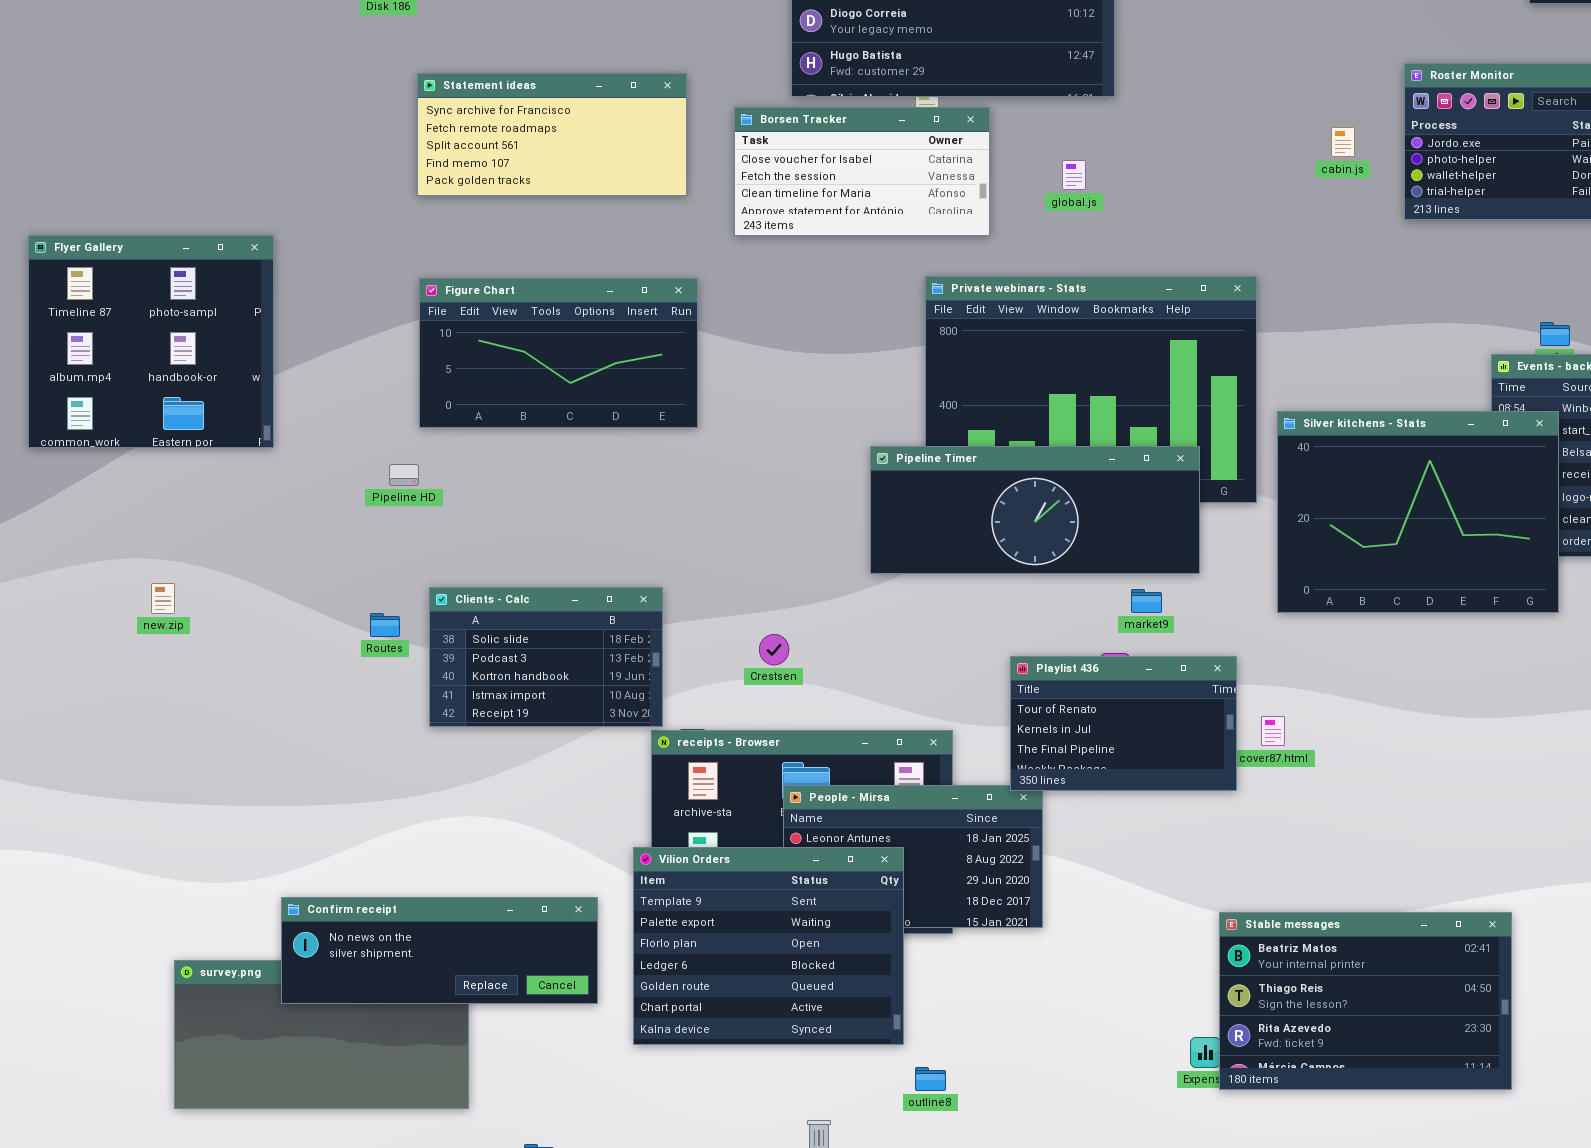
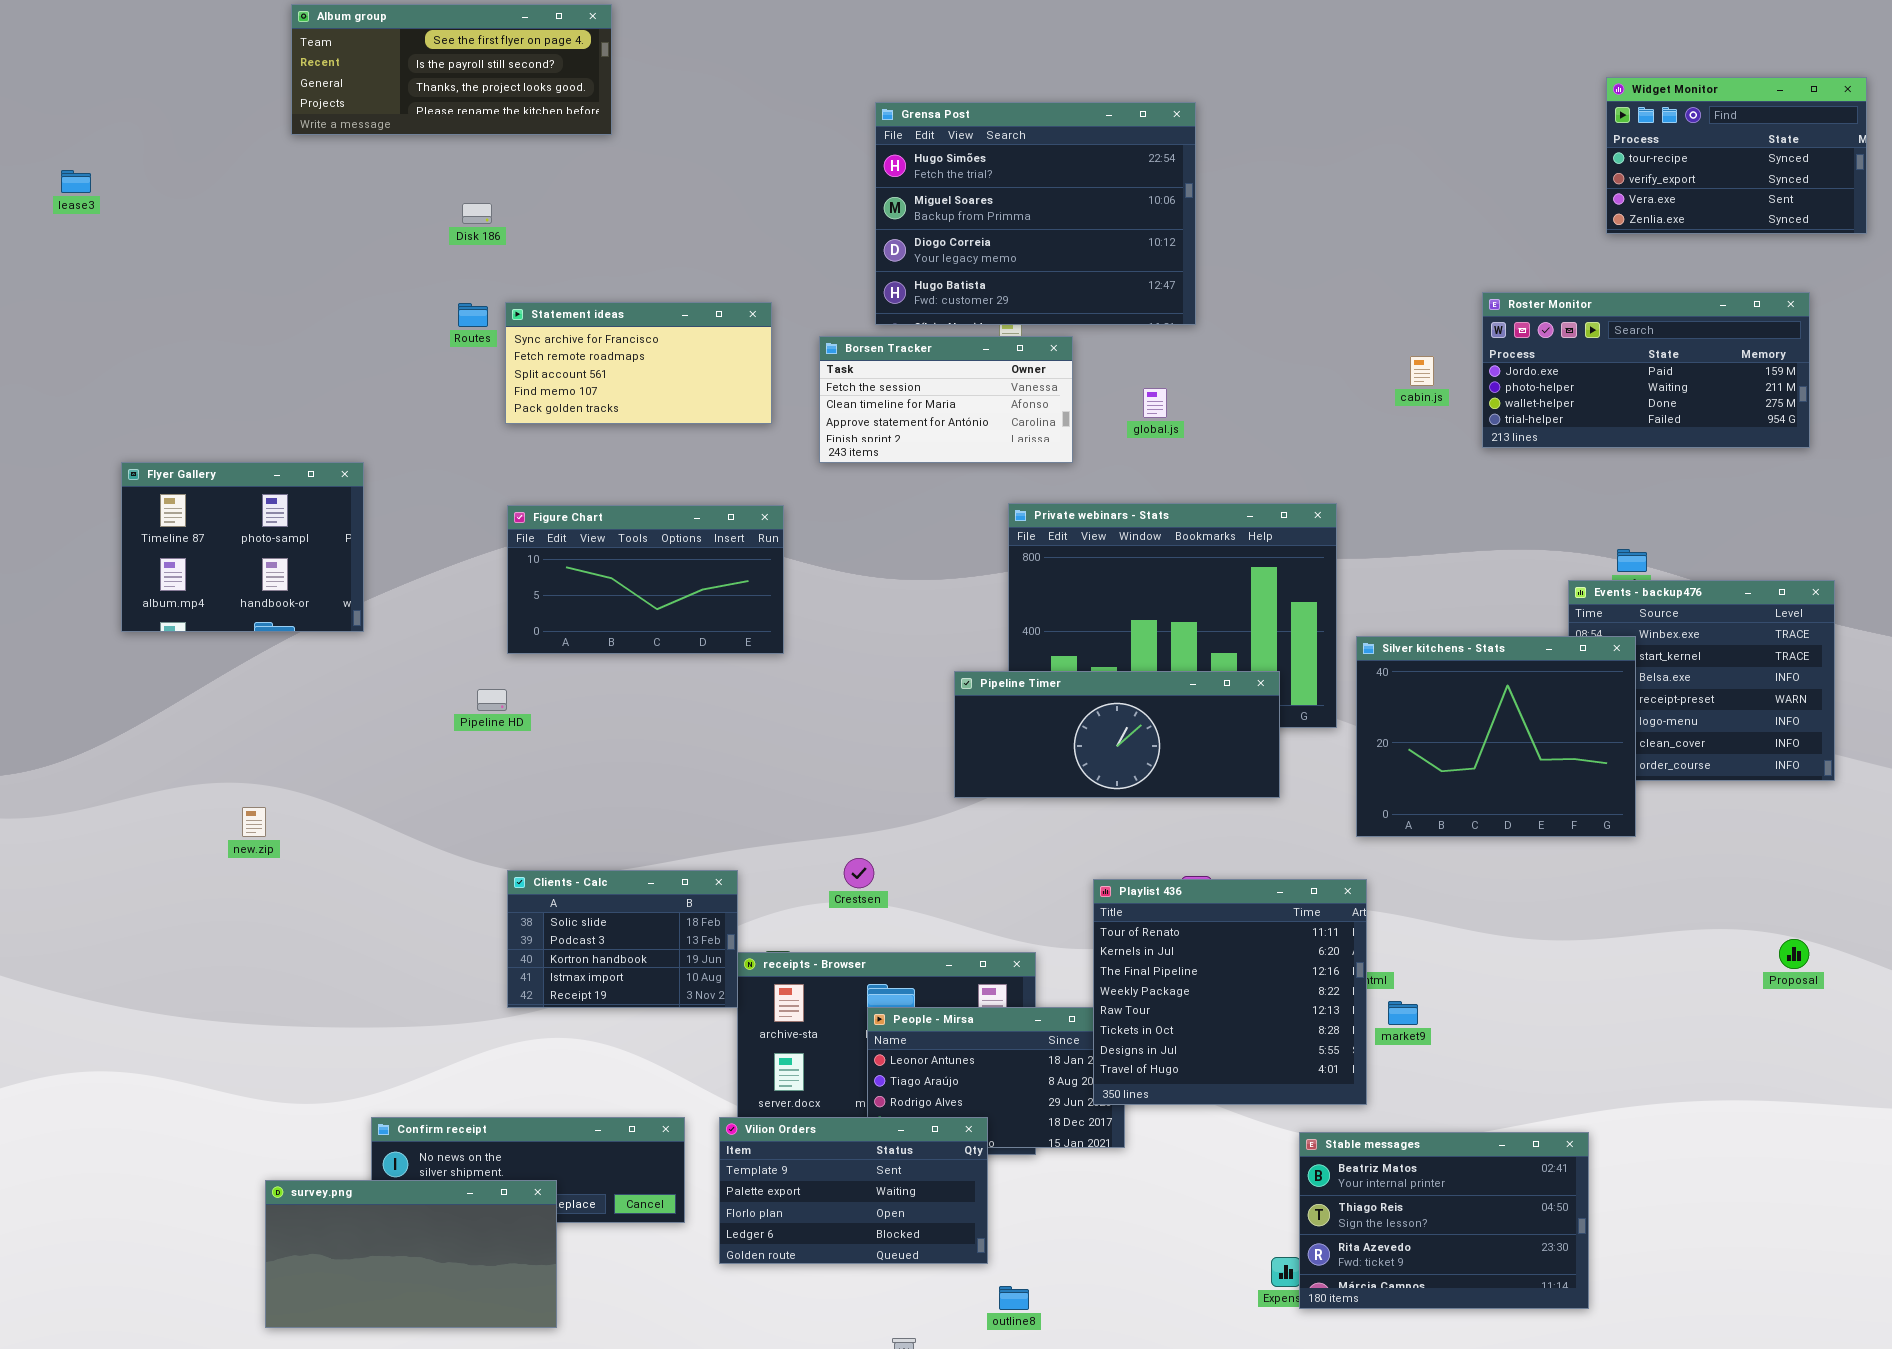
Borsen Tracker: [734,107,990,236] -> [819,336,1073,463], scrolled down 1 row
Flyer Gallery: [28,235,274,448] -> [121,462,364,632], resized
Clients - Calc: [429,587,663,727] -> [507,870,738,1008], moved
market9: [1131,589,1162,613] -> [1388,1001,1418,1025], moved
Routes: [370,613,400,637] -> [458,303,488,327], moved
Playlist 436: [1010,656,1237,791] -> [1093,879,1367,1105], resized
Vilion Orders: [633,847,904,1045] -> [719,1117,988,1264], resized
survey.png: [174,960,469,1109] -> [265,1180,557,1328], raised

